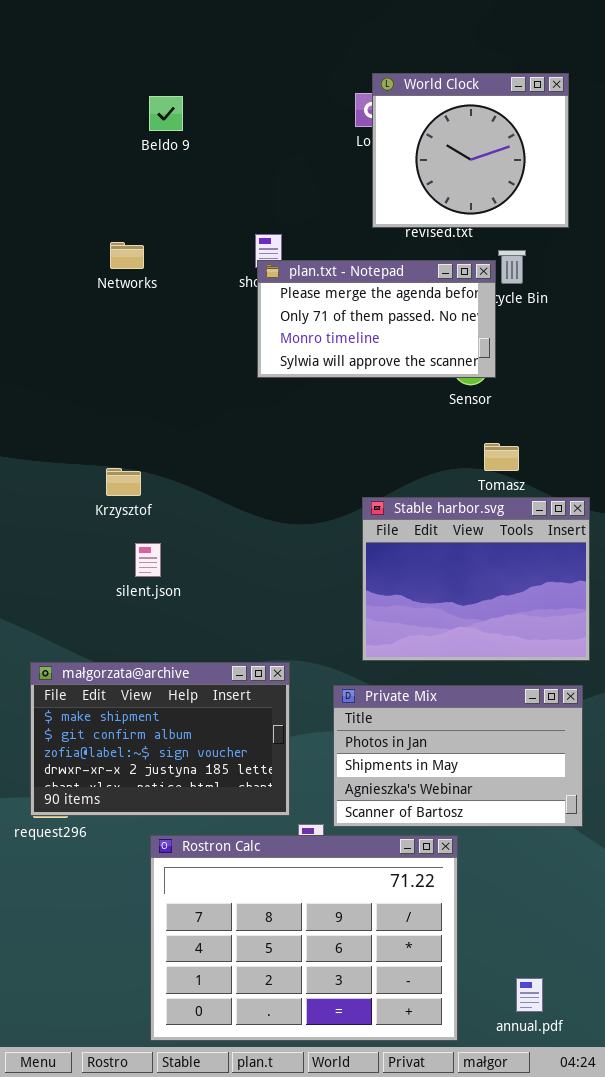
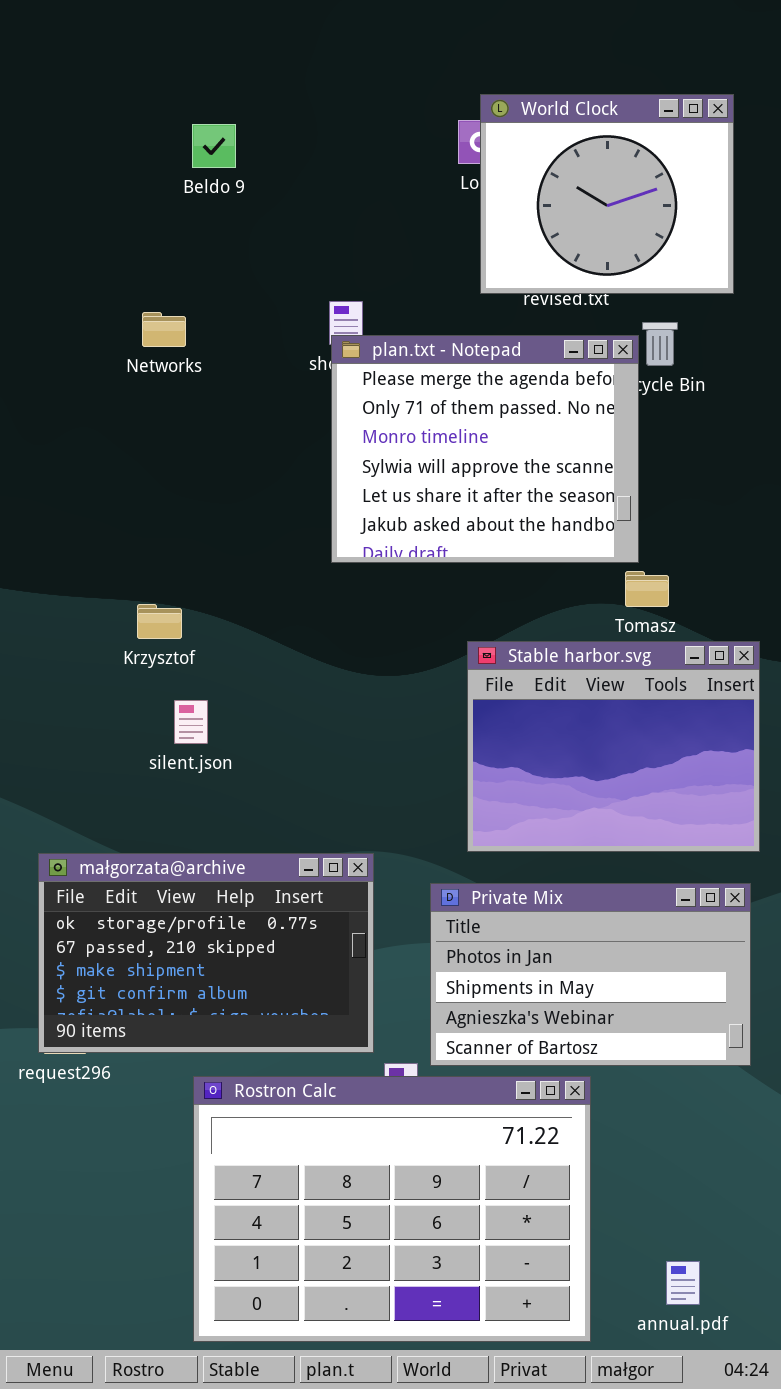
plan.txt - Notepad: [257,260,496,378] -> [331,335,639,563], resized
małgorzata@archive: [30,662,290,816] -> [38,853,374,1053], scrolled up 2 rows

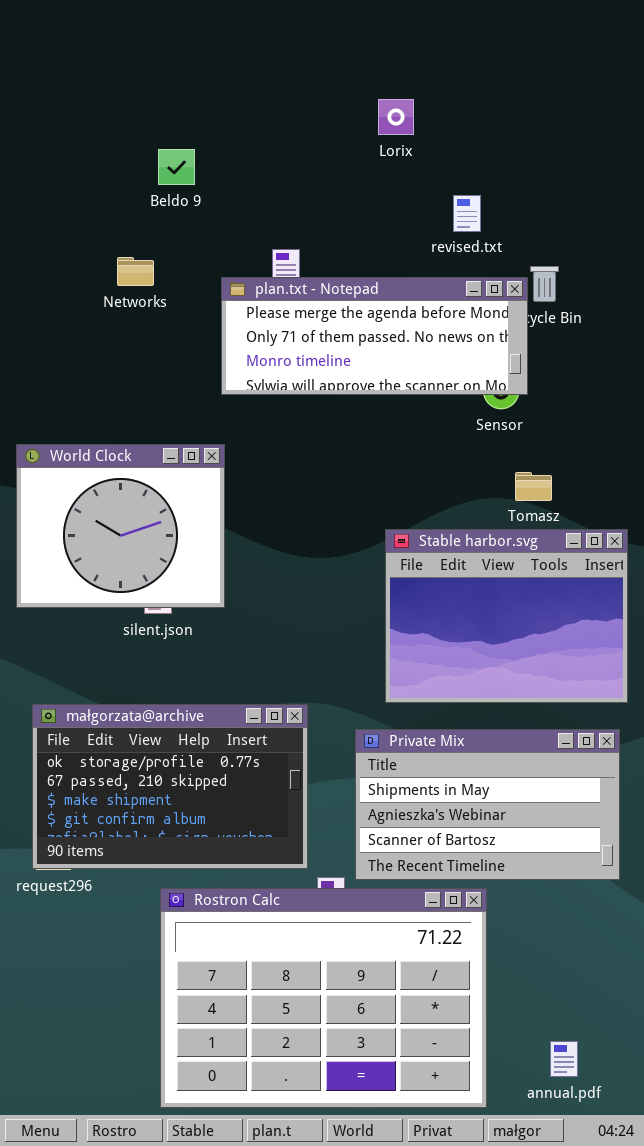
World Clock: [480,94,734,294] -> [16,444,225,608], moved
Beldo 9: [192,124,236,168] -> [158,149,195,185], moved
plan.txt - Notepad: [331,335,639,563] -> [221,277,528,395], resized
Private Mix: [430,883,751,1066] -> [355,729,620,880], scrolled down 1 row

